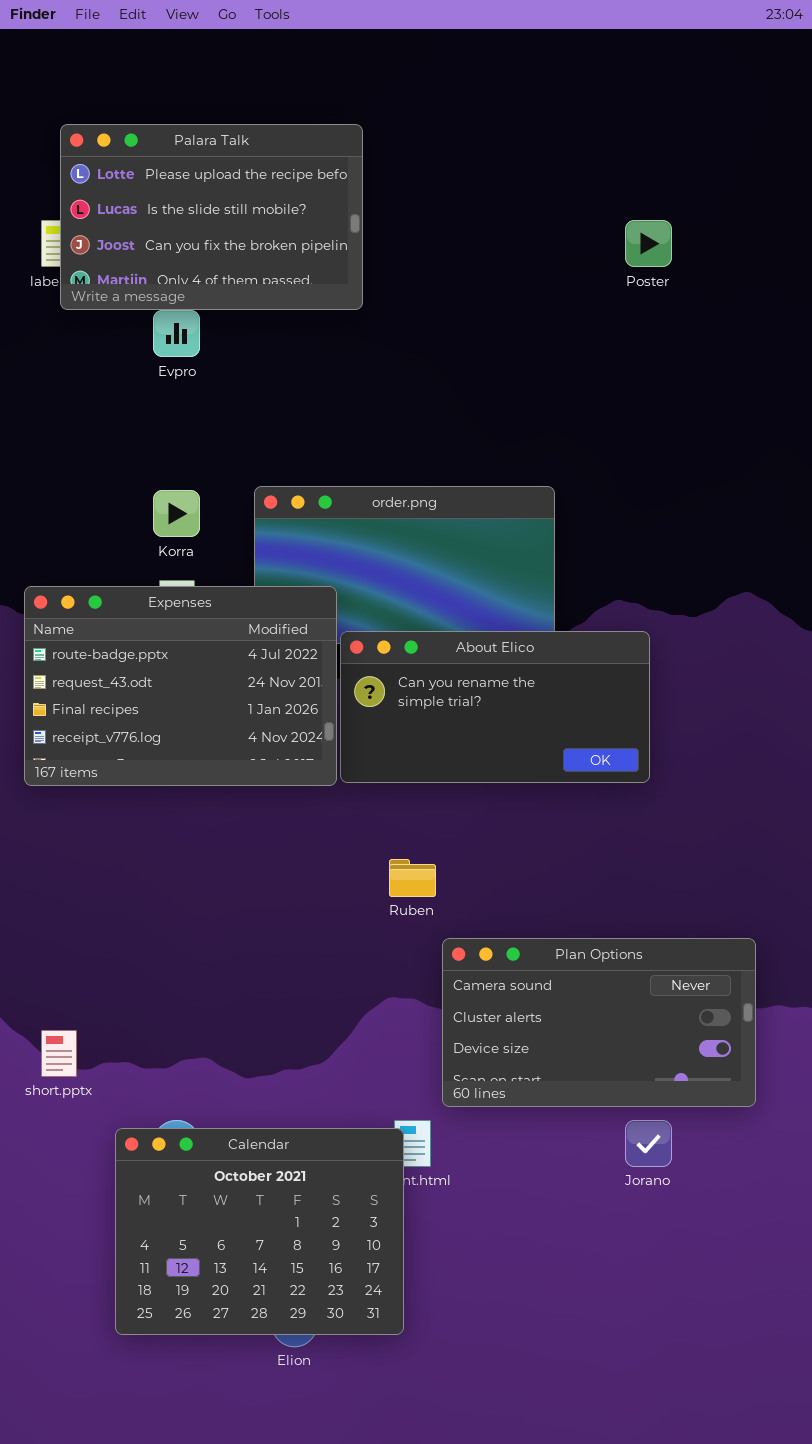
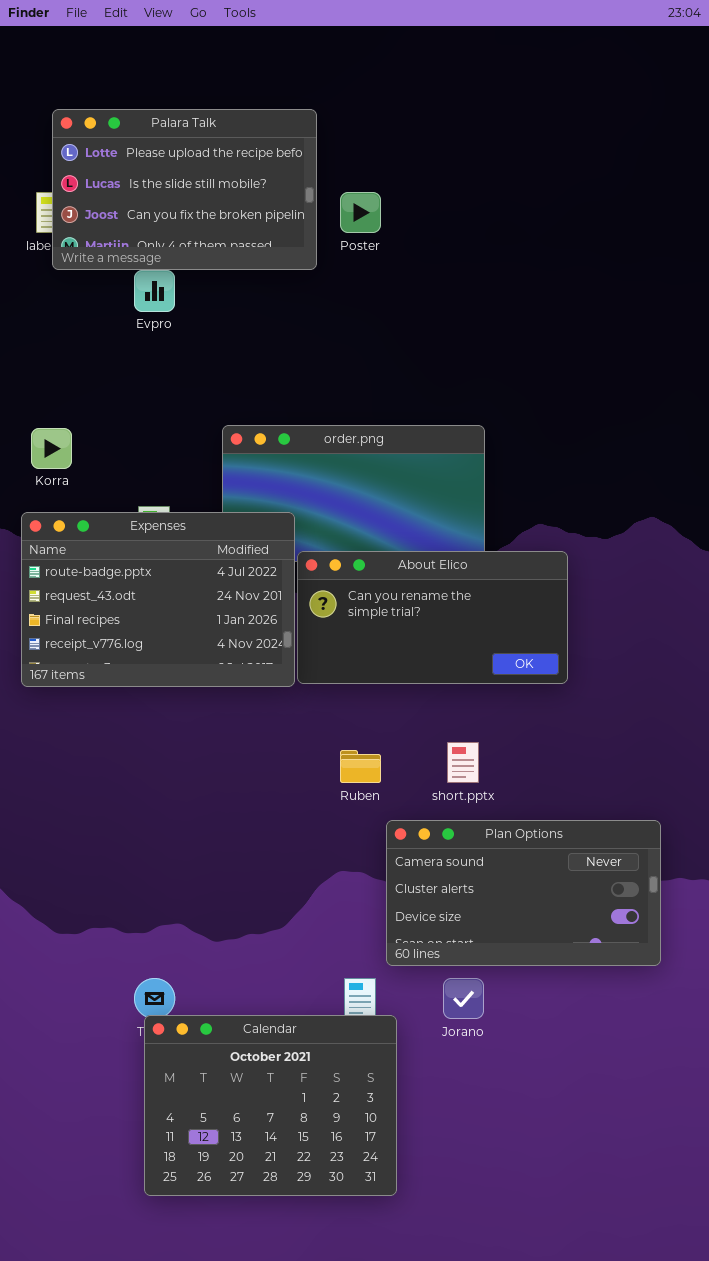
Poster: [625,220,672,267] -> [340,192,381,233], moved
Korra: [153,490,200,537] -> [31,428,72,469], moved
short.pptx: [41,1030,77,1077] -> [447,742,479,783], moved
Jorano: [625,1120,672,1167] -> [443,978,484,1019], moved
Calendar: [115,1128,404,1335] -> [144,1015,397,1196], moved

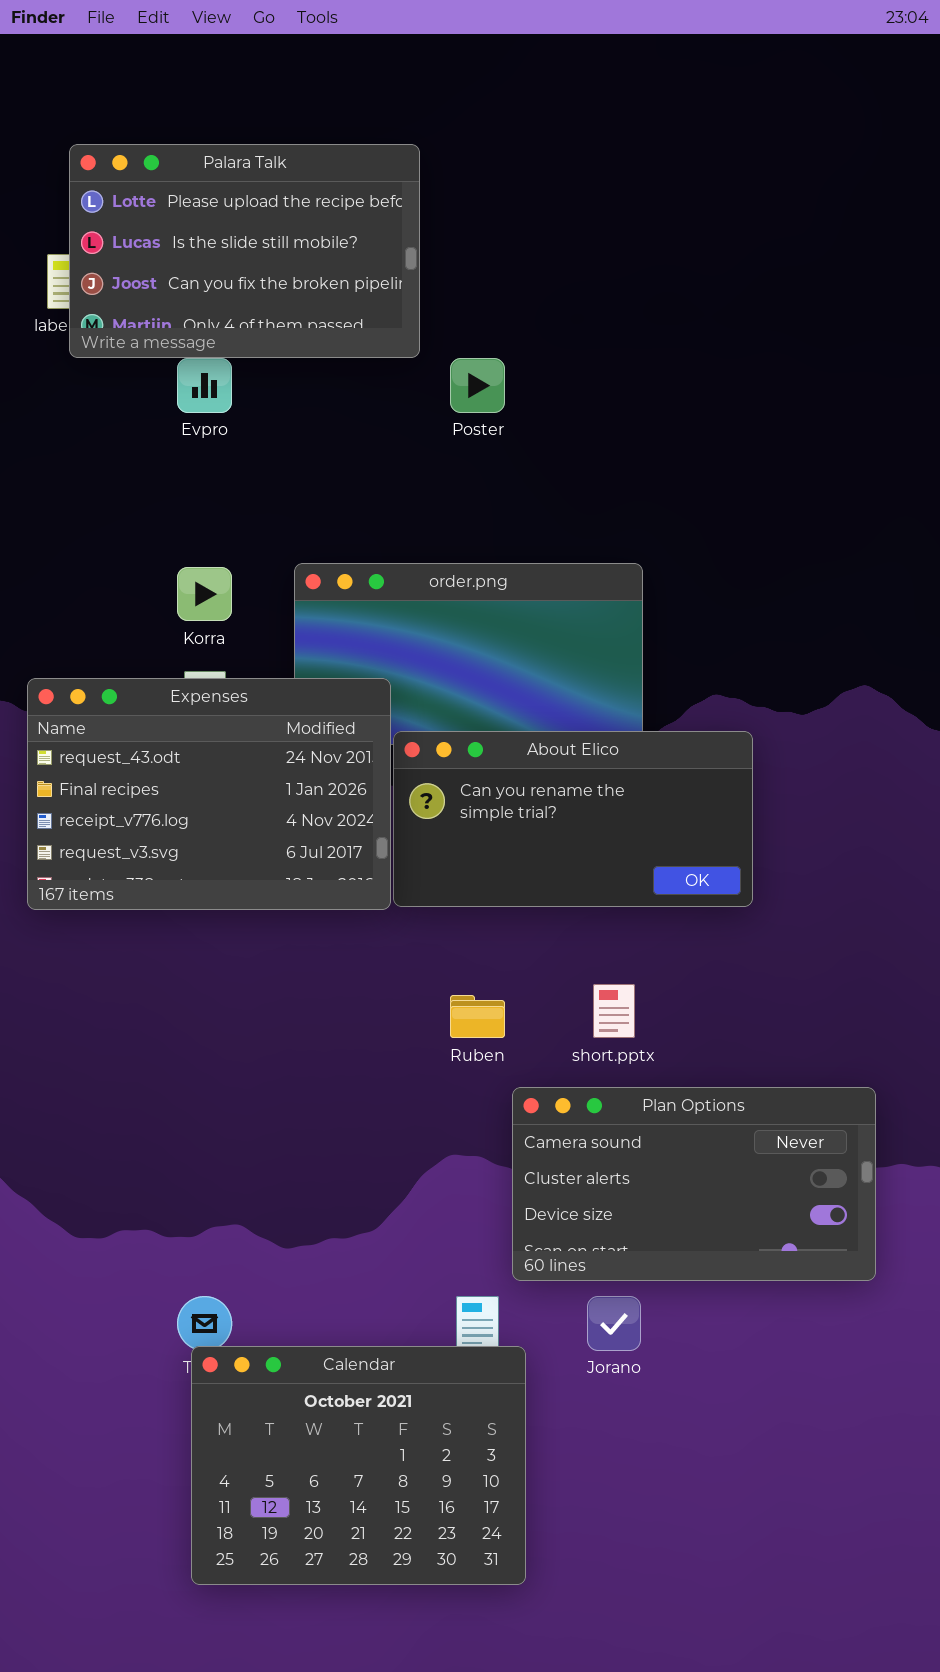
Poster: [340,192,381,233] -> [450,358,505,413], moved
Korra: [31,428,72,469] -> [177,567,232,621], moved
Expenses: [21,512,295,687] -> [27,678,391,910], scrolled down 1 row

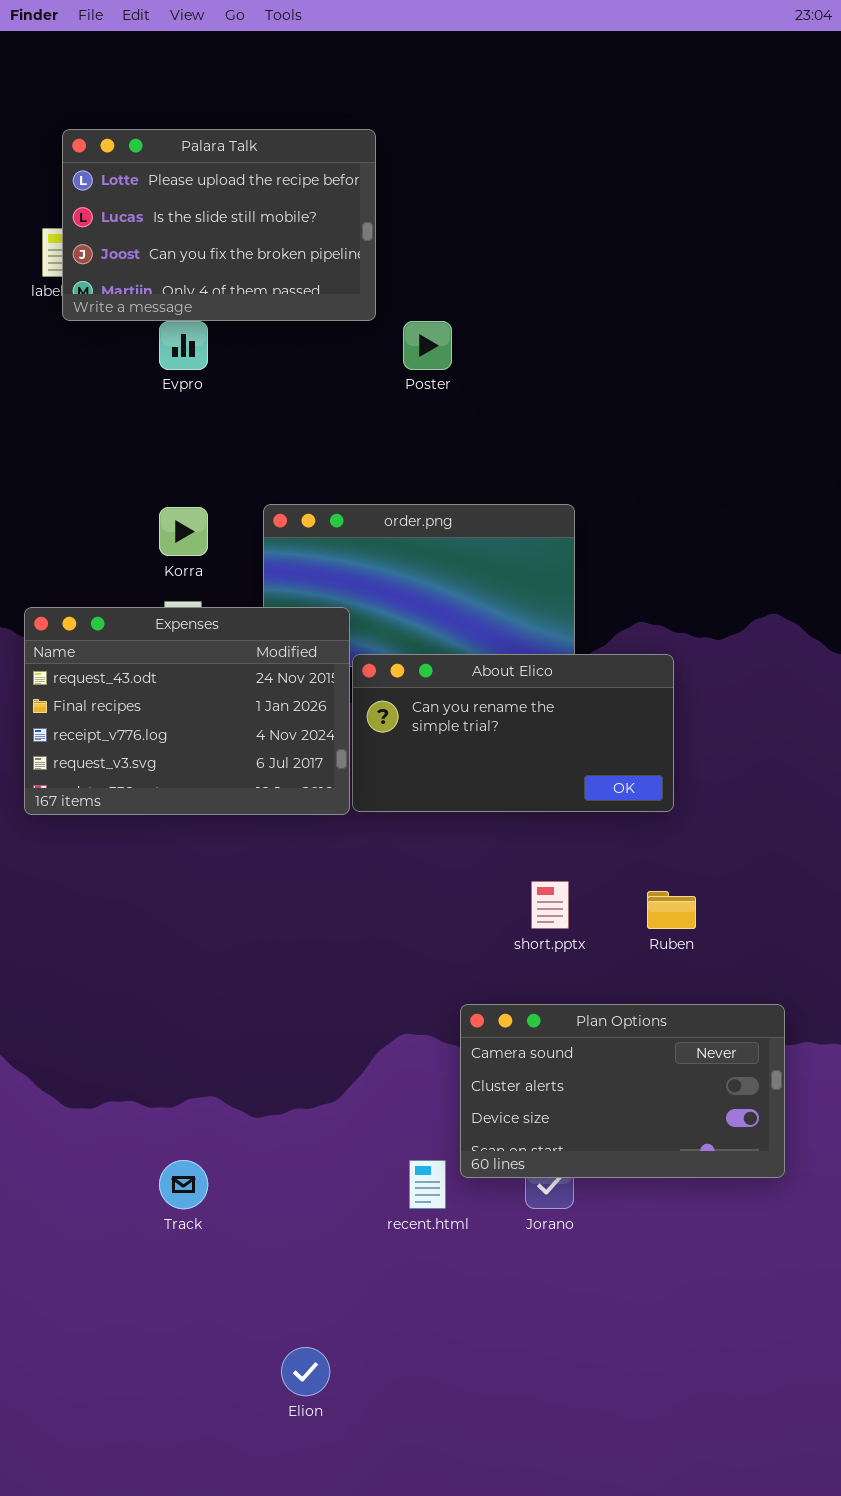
Ruben: [450,995,505,1038] -> [647,891,696,929], moved
Plan Options: [512,1087,876,1281] -> [460,1004,785,1178], moved
Calendar: [191,1346,526,1585] -> none, closed

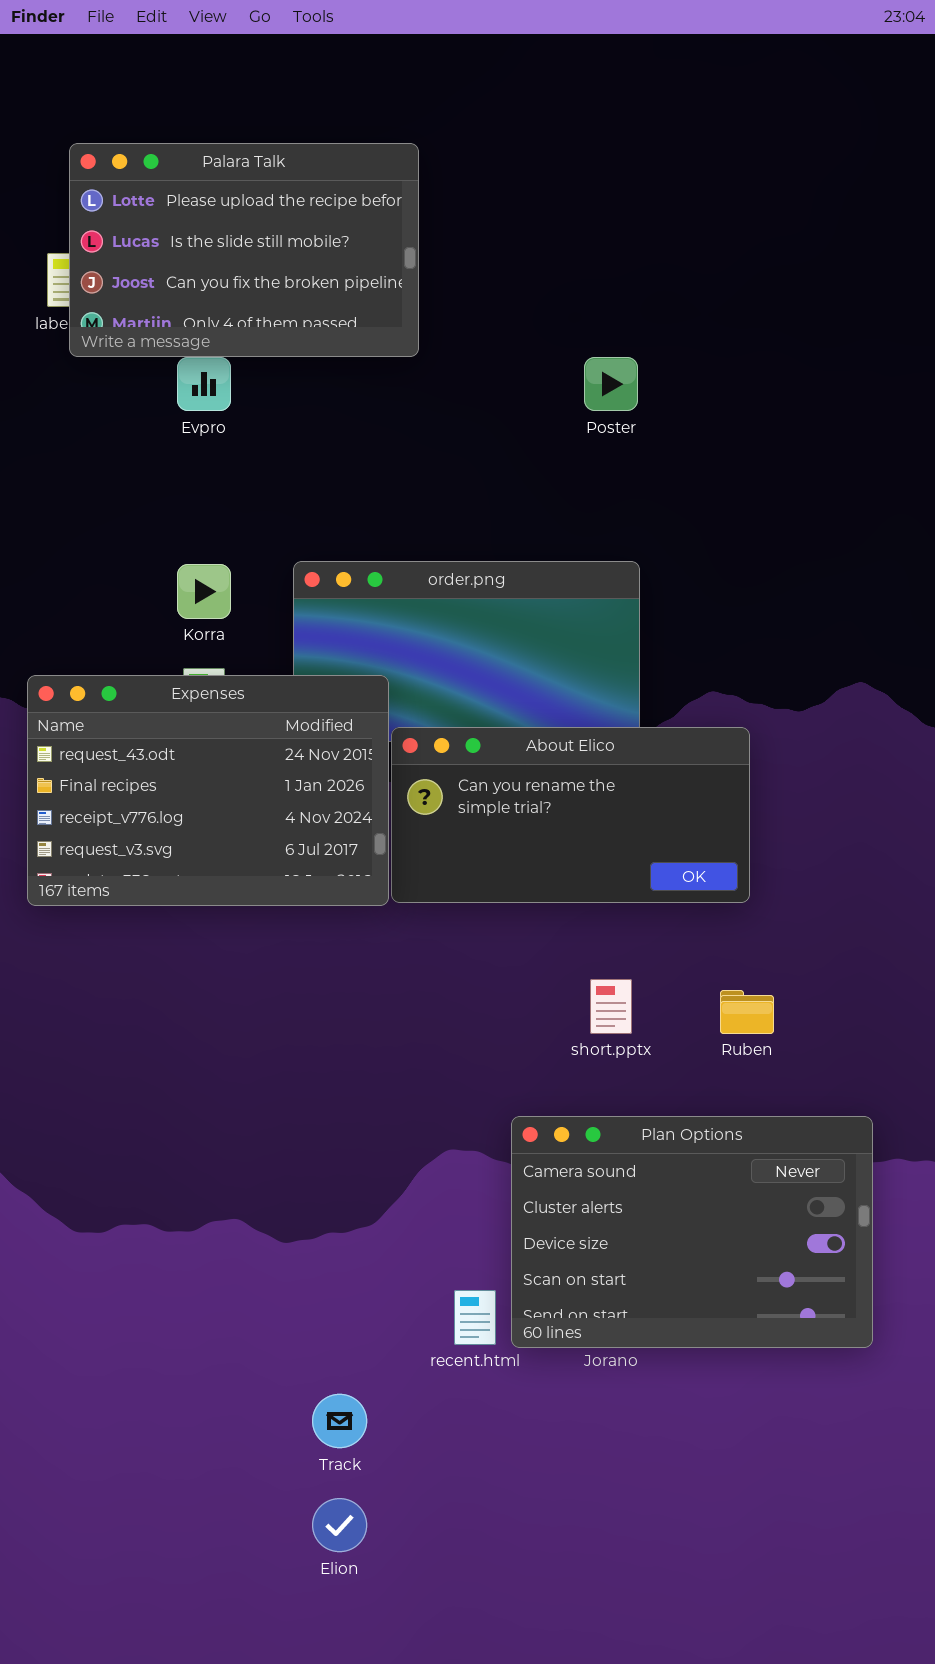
Poster: [403,321,452,370] -> [584,357,638,411], moved
Plan Options: [460,1004,785,1178] -> [511,1116,873,1348], resized
Track: [159,1160,208,1209] -> [312,1394,367,1448], moved

